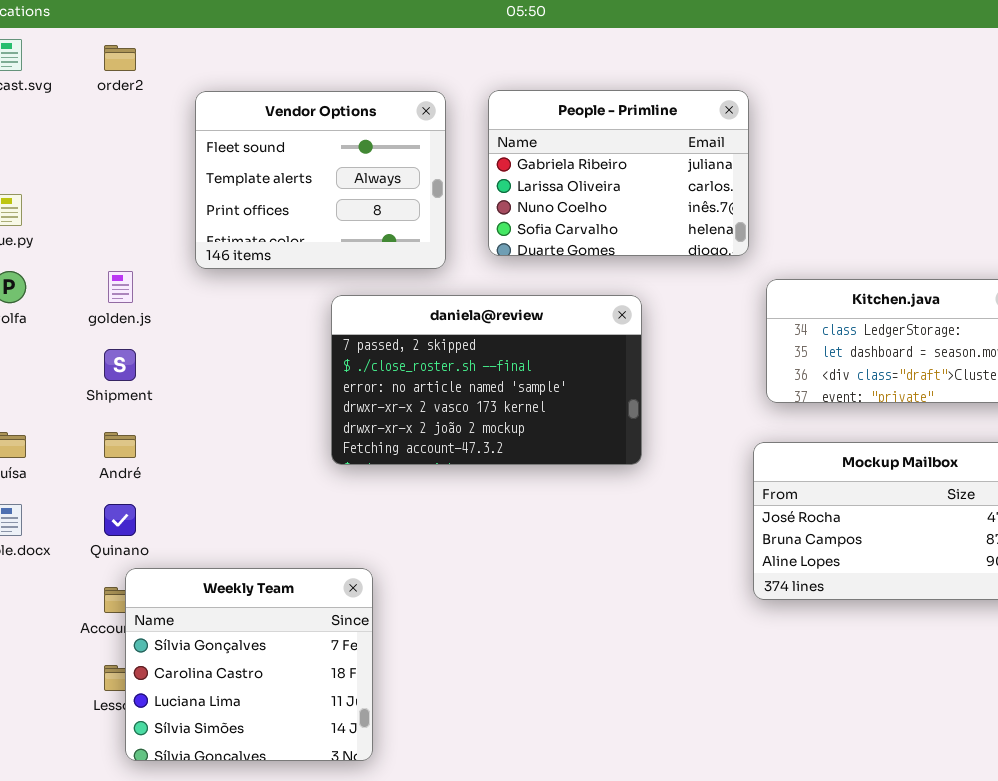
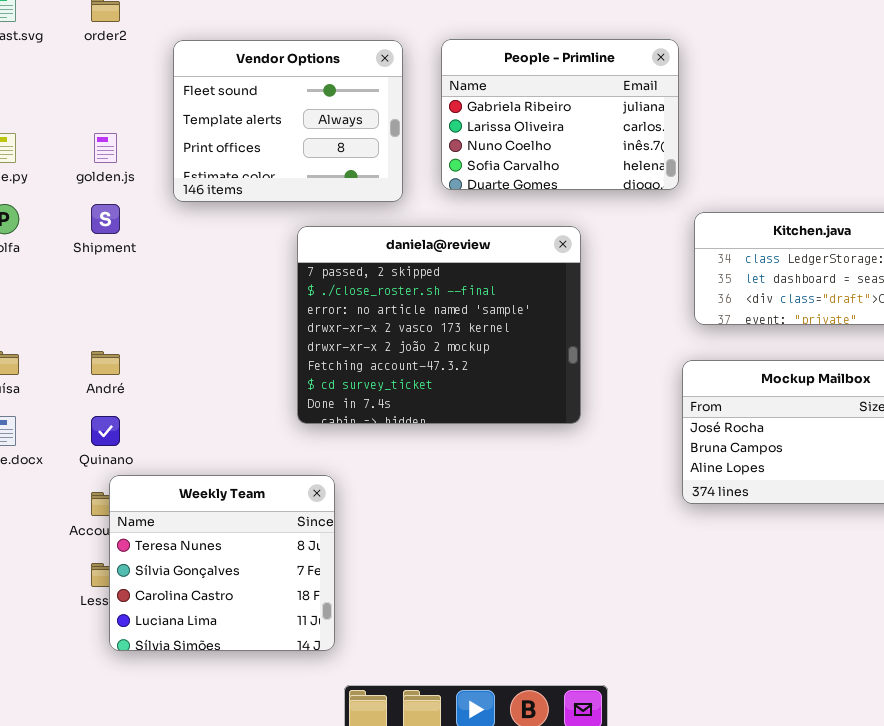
golden.js: [108,271,133,303] -> [94,133,117,163], moved
daniela@review: [331,295,642,465] -> [297,226,581,424], resized
Shipment: [104,349,136,381] -> [91,204,120,234], moved
Weekly Team: [125,568,373,761] -> [109,475,335,651], scrolled up 1 row

